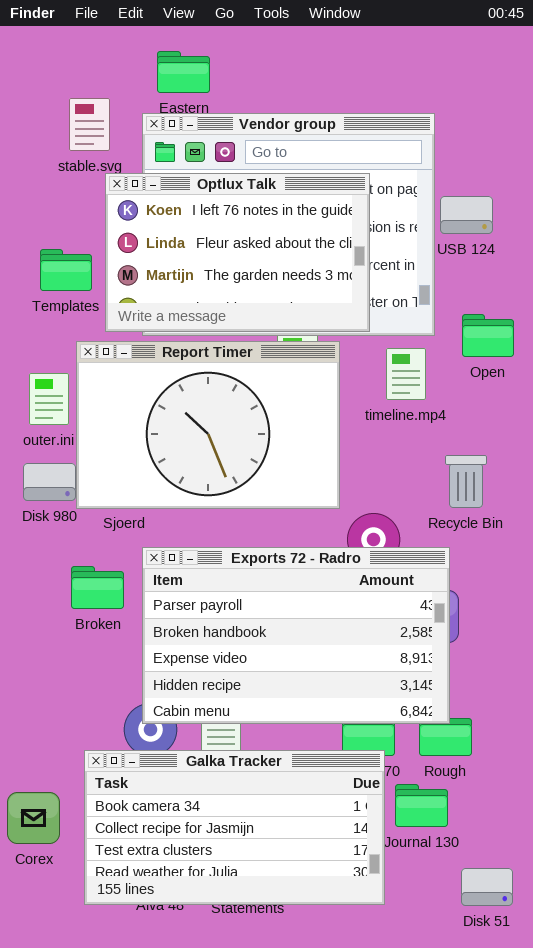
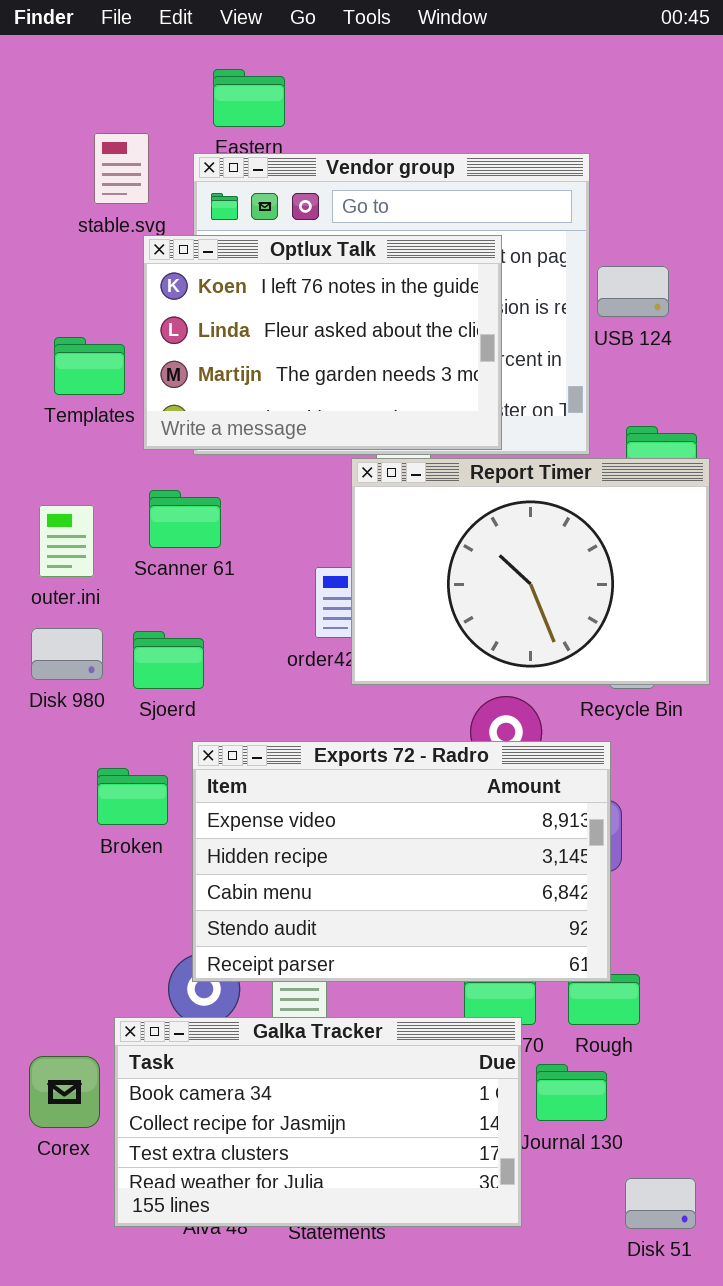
Report Timer: [76,341,340,509] -> [351,458,710,685], moved
Exports 72 - Radro: [142,547,450,724] -> [192,741,611,982], scrolled down 2 rows
Corex: [7,792,60,844] -> [29,1056,100,1128], moved

